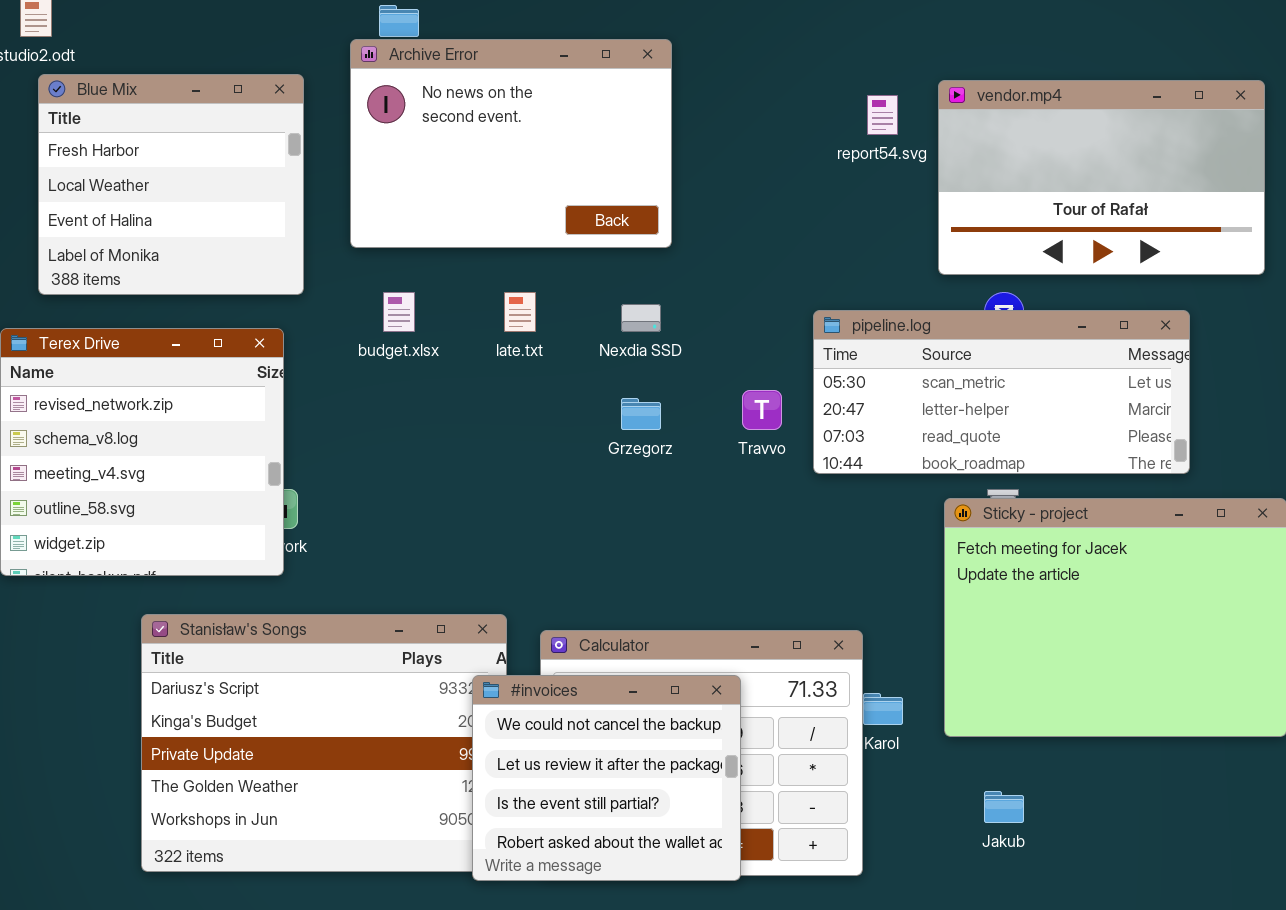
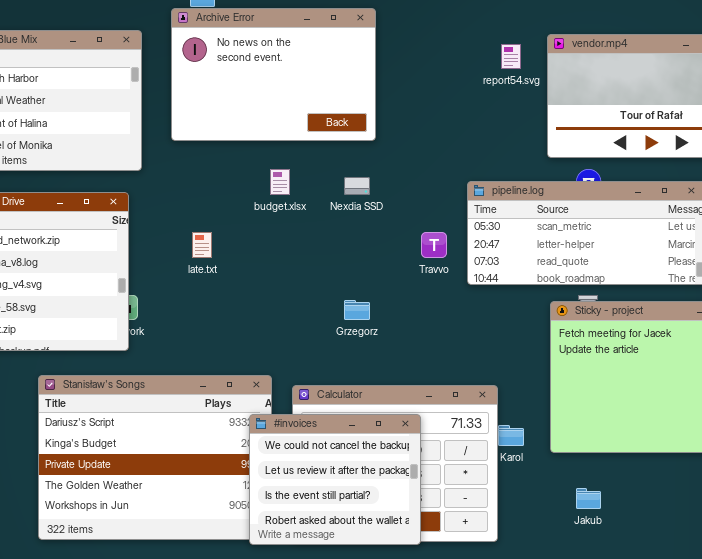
budget.xlsx: [383,292,415,332] -> [270,169,290,195], moved
late.txt: [504,292,536,332] -> [192,232,212,258], moved
Grzegorz: [621,398,661,430] -> [344,300,370,320], moved

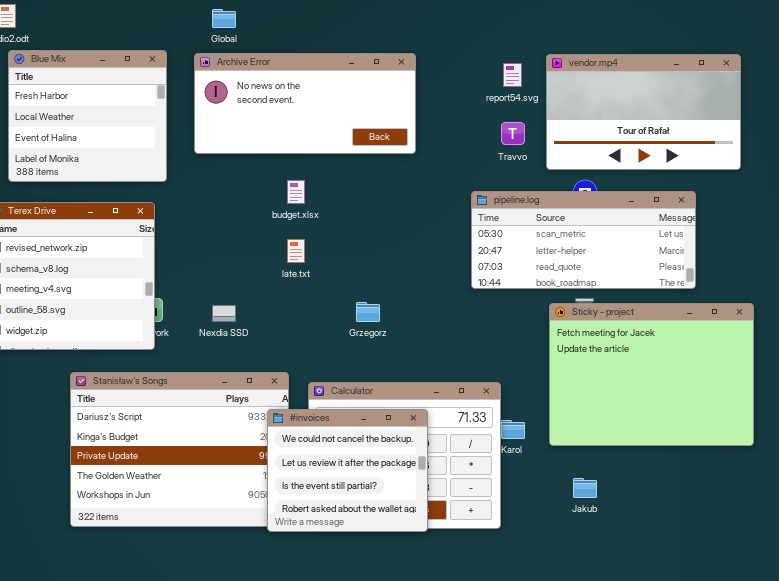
Archive Error: [171,8,376,141] -> [194,53,416,154], resized
Nexdia SSD: [344,177,370,195] -> [212,305,236,322], moved
late.txt: [192,232,212,258] -> [287,239,305,263], moved
Travvo: [421,232,447,258] -> [501,122,525,145], moved

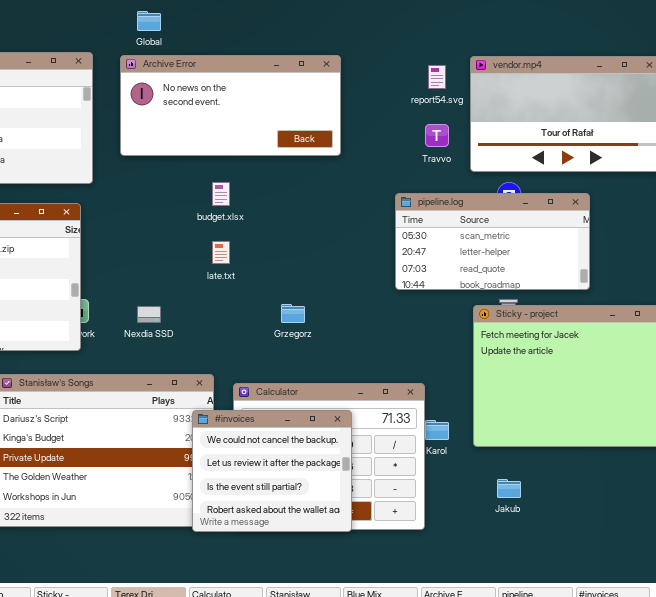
pipeline.log: [471,191,696,289] -> [395,193,590,290], resized

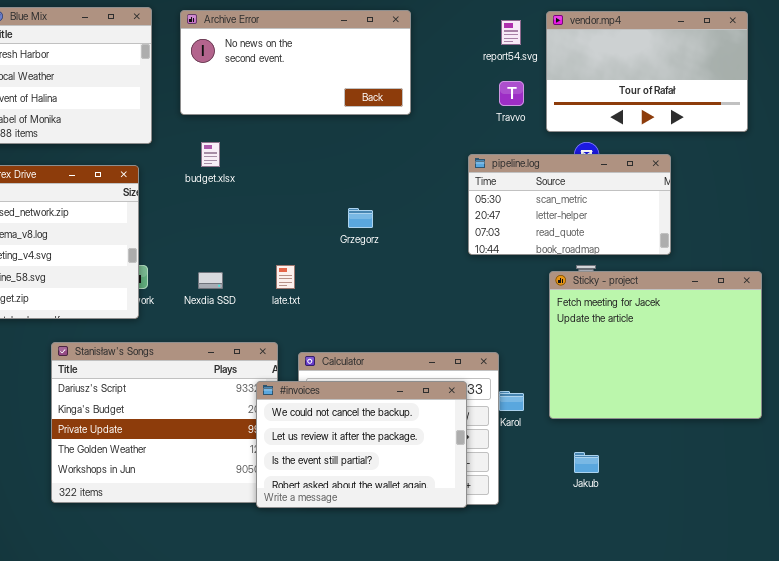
budget.xlsx: [212,182,230,206] -> [201,142,220,167], moved
late.txt: [212,241,230,264] -> [276,265,295,289], moved
Grzegorz: [281,304,305,323] -> [348,208,373,228], moved
#invoices: [192,410,352,532] -> [256,381,467,508], resized

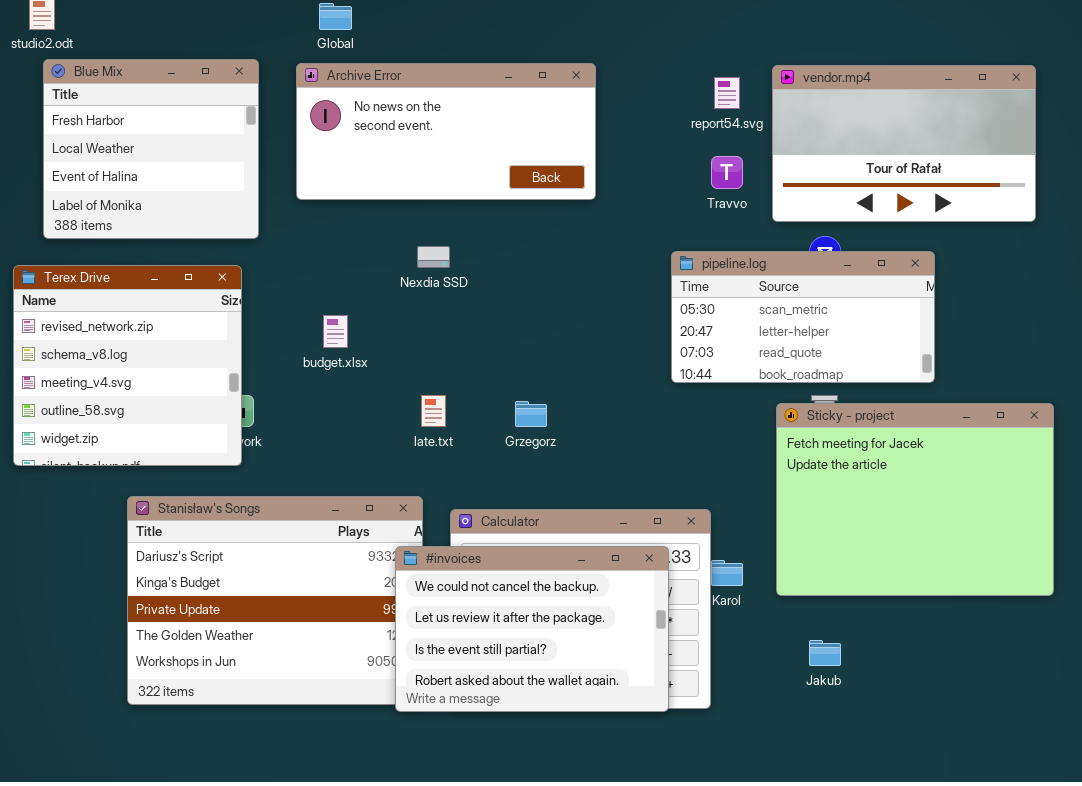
budget.xlsx: [201,142,220,167] -> [323,315,348,348], moved
Grzegorz: [348,208,373,228] -> [515,401,547,427], moved
Nexdia SSD: [198,272,223,289] -> [417,246,450,268], moved

